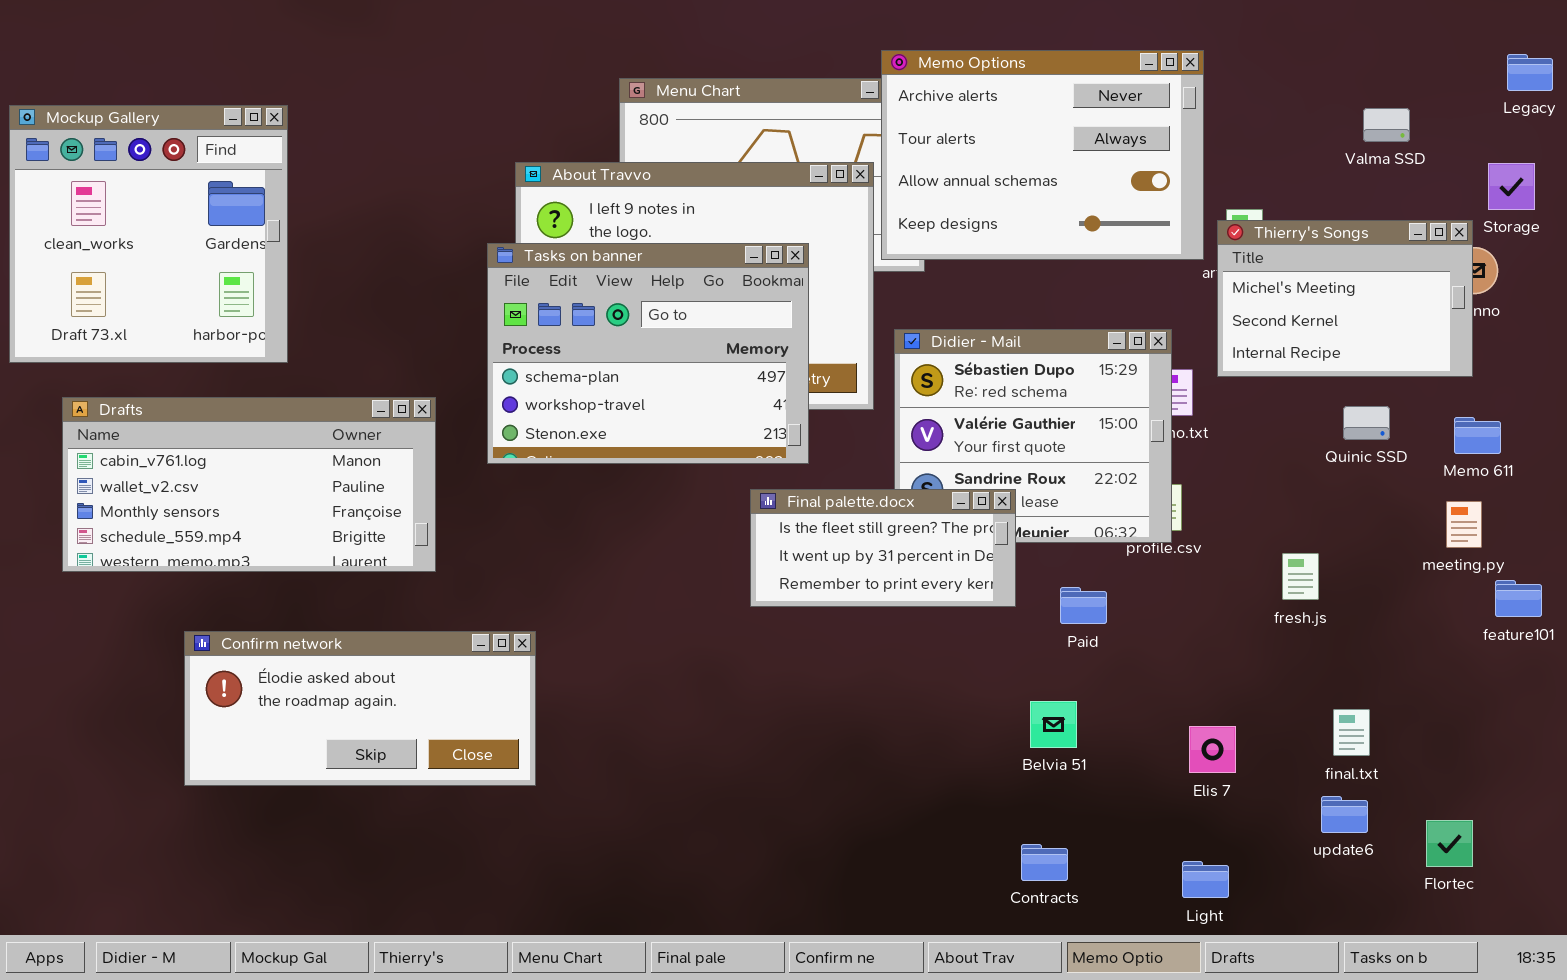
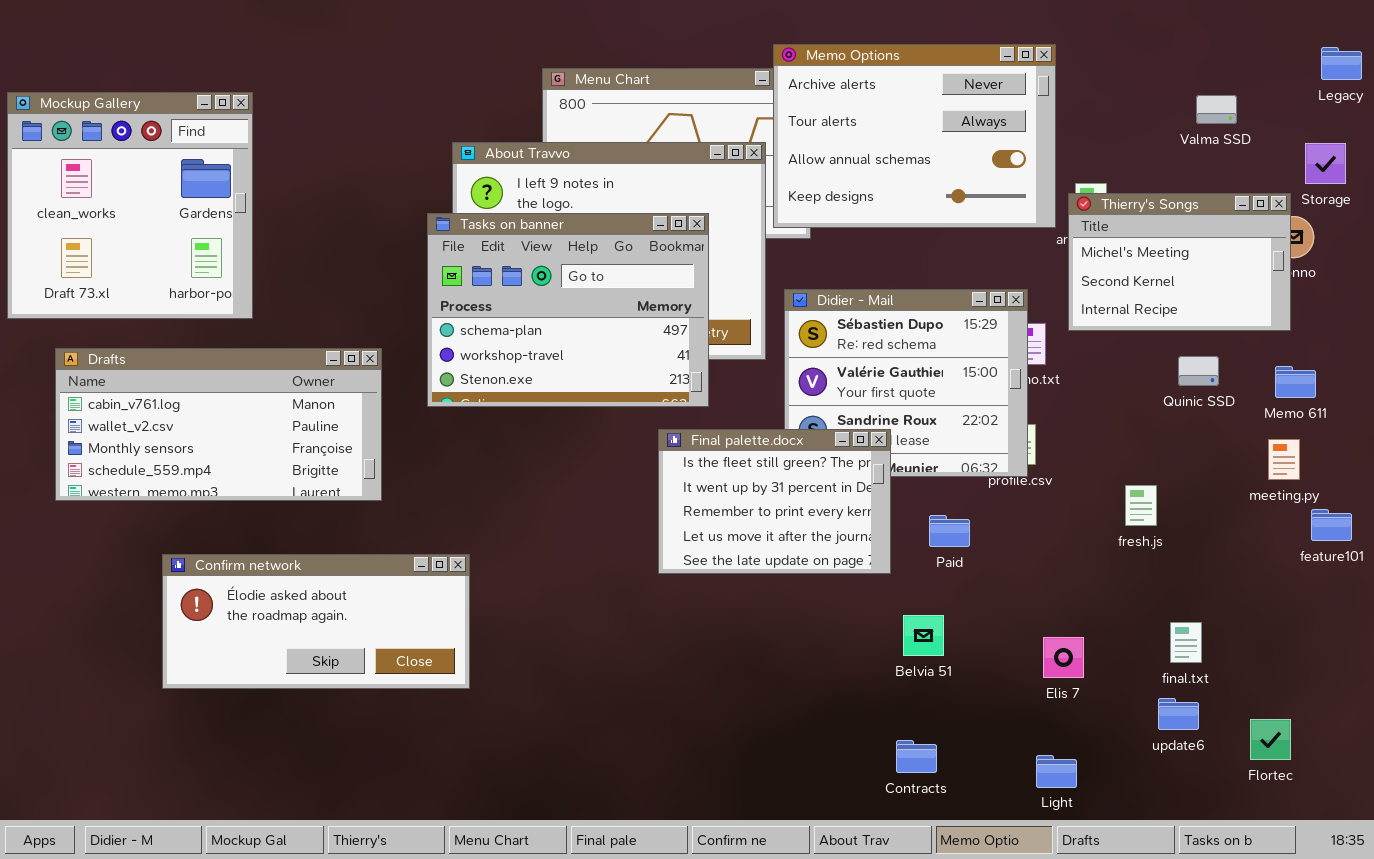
Final palette.docx: [750,489,1016,607] -> [658,429,891,574], resized

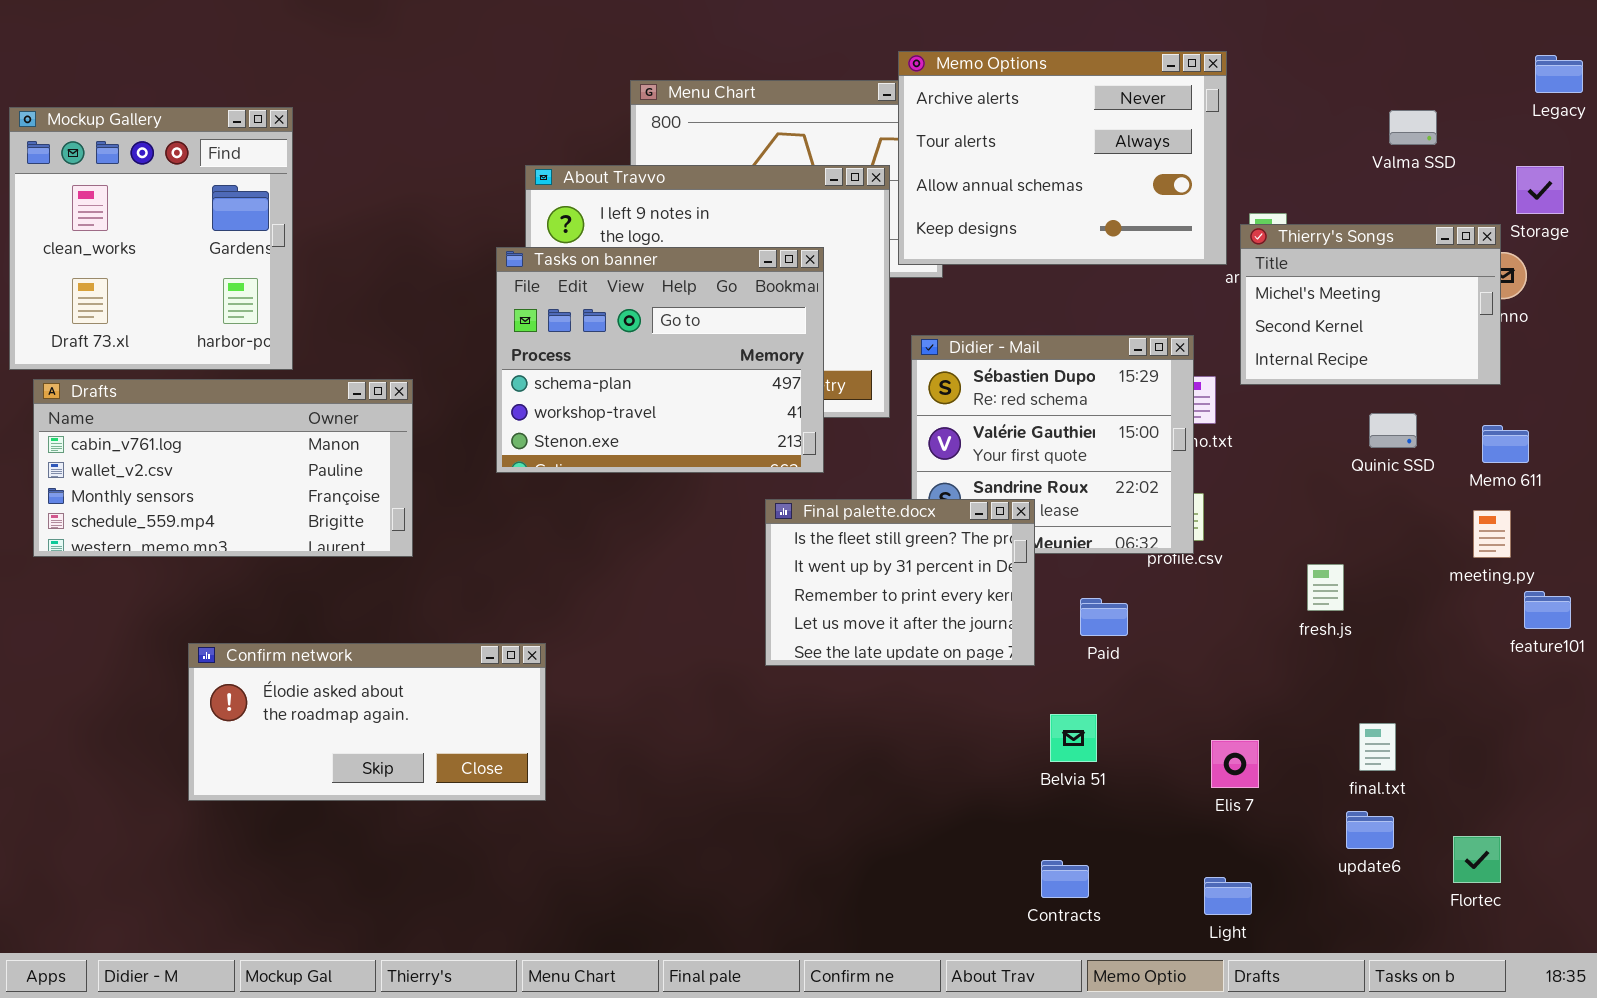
Drafts: [55,348,382,501] -> [33,379,413,557], moved

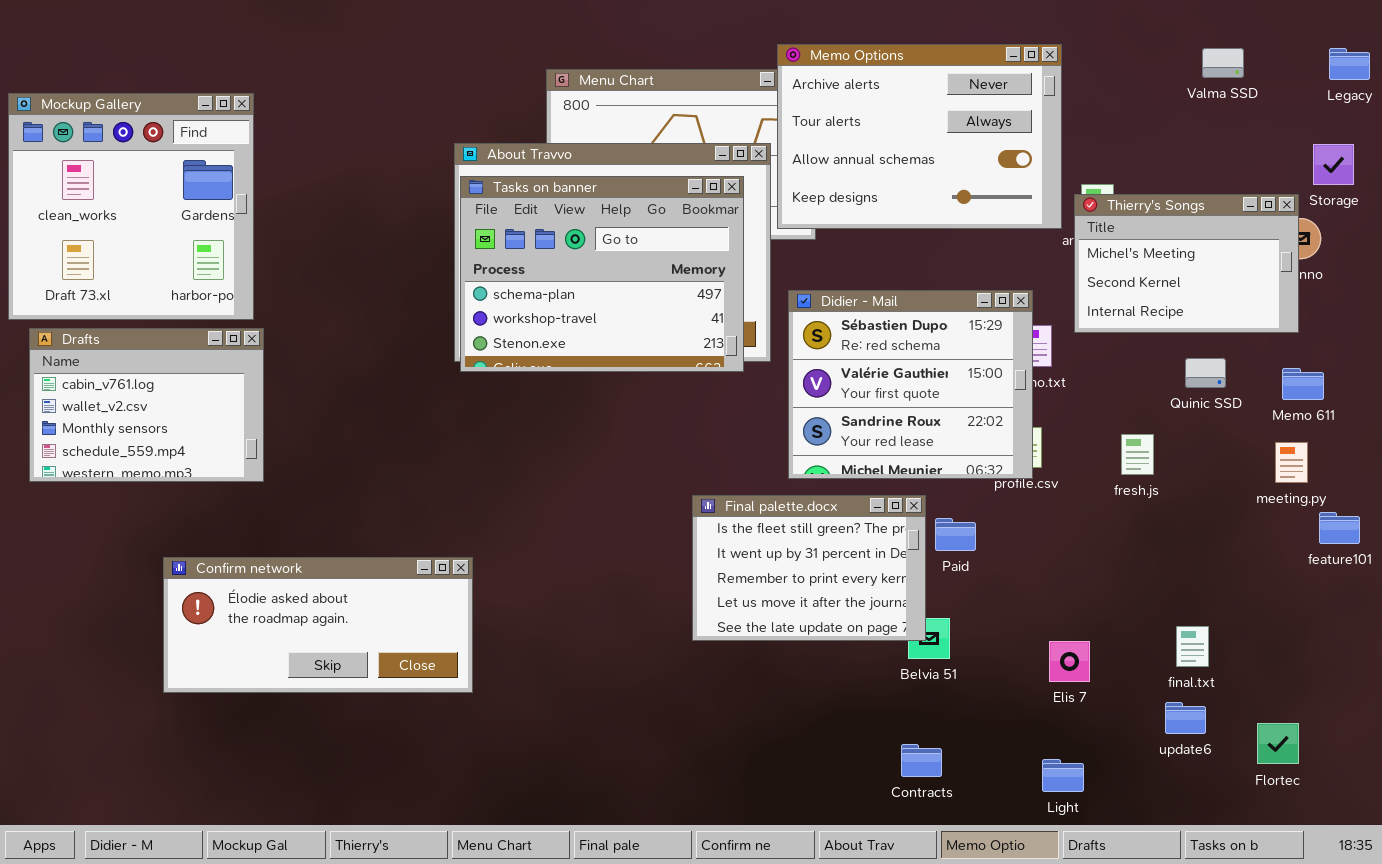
Valma SSD: [1389,110,1437,145] -> [1202,48,1244,78], moved
Tasks on banner: [496,247,824,473] -> [460,176,744,372], moved
Drafts: [33,379,413,557] -> [29,328,264,482], resized
Final palette.docx: [765,499,1035,666] -> [692,495,926,641], moved
fresh.js: [1307,564,1344,611] -> [1121,434,1154,475], moved

